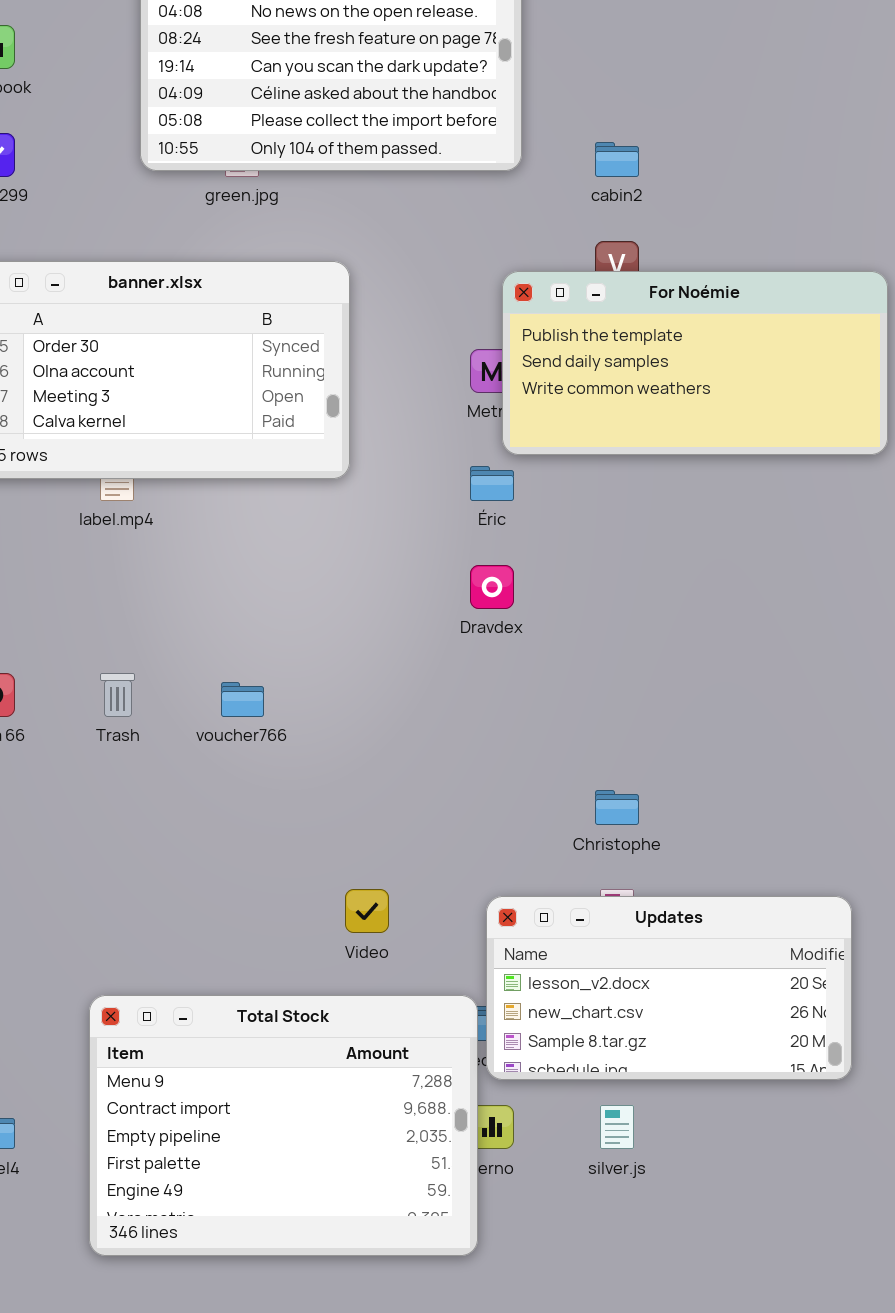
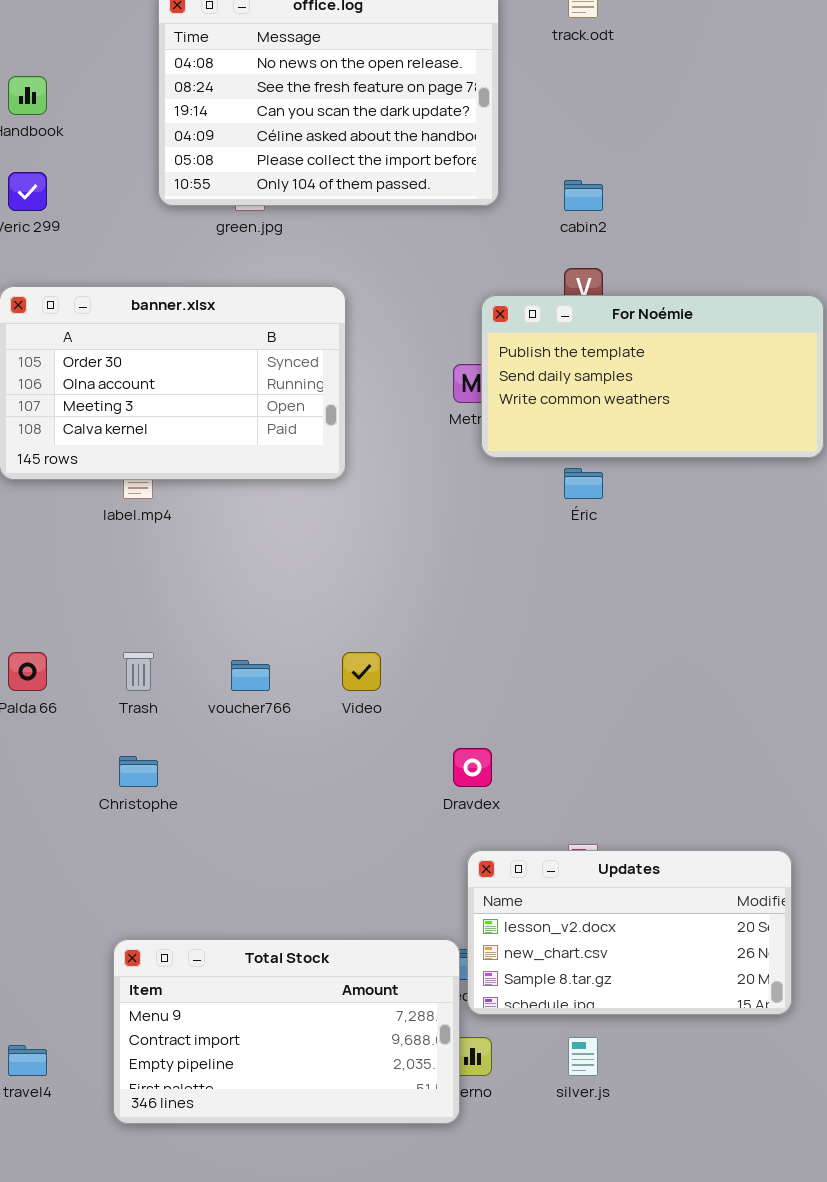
Éric: [470,466,514,501] -> [564,468,603,499], moved
Dravdex: [470,565,514,609] -> [453,748,492,787], moved
Christophe: [595,790,639,825] -> [119,756,158,787], moved
Video: [345,889,389,933] -> [342,652,381,691], moved
Total Stock: [89,995,478,1256] -> [113,939,460,1124], resized

